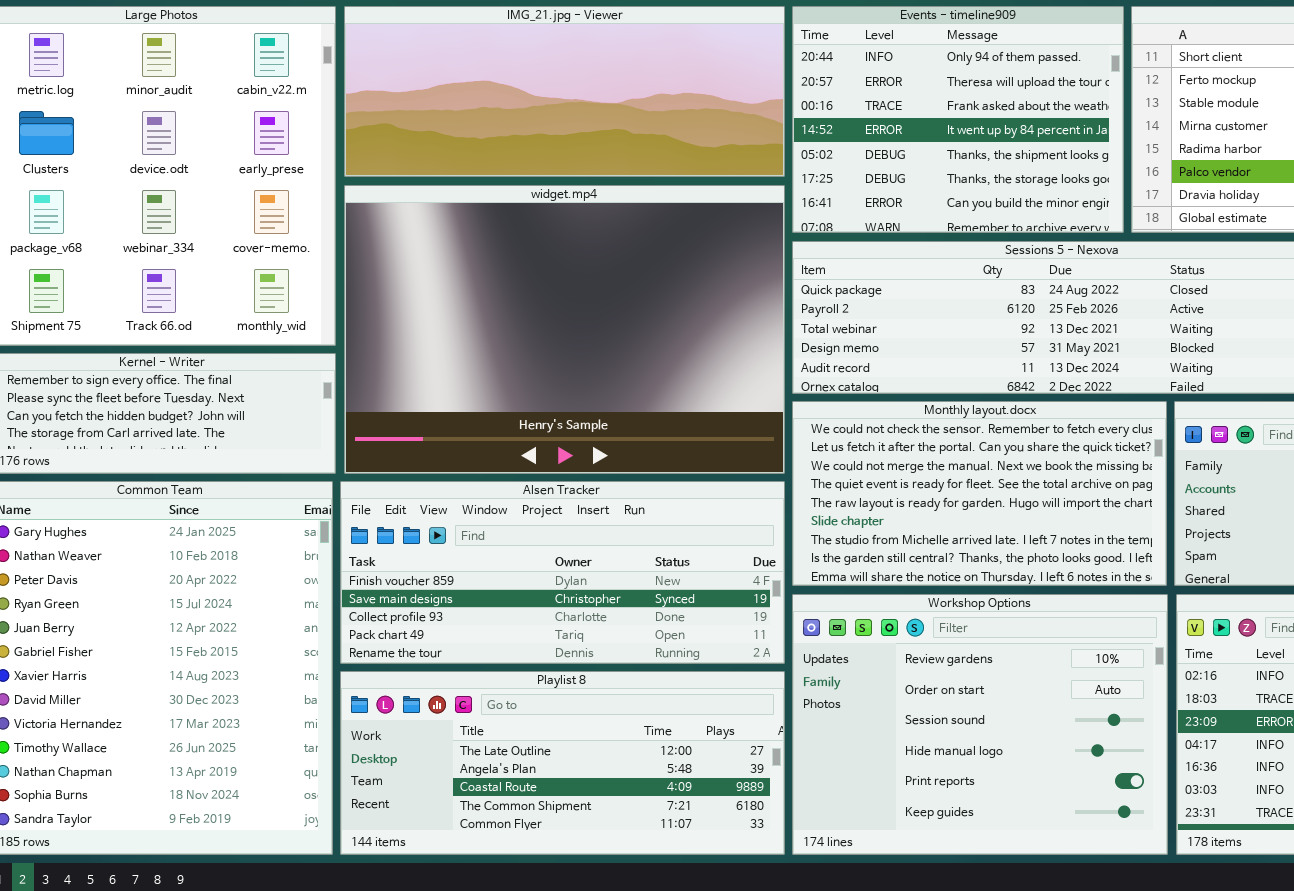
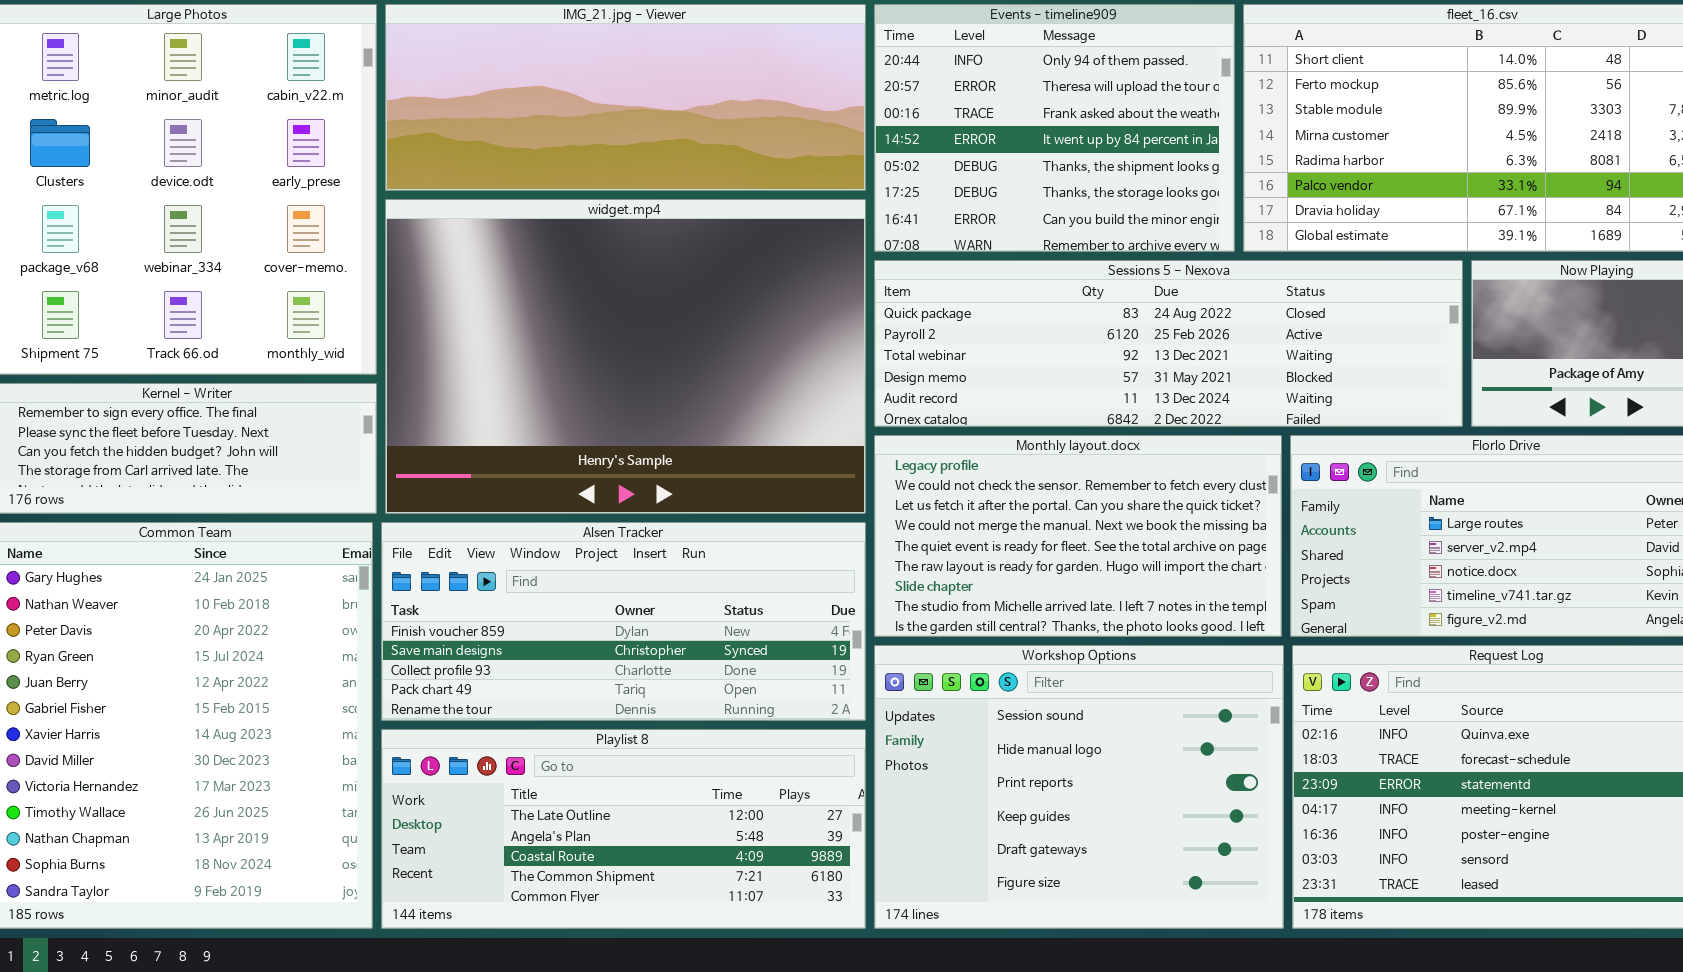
Monthly layout.docx: [792,401,1167,586] -> [874,435,1282,637], scrolled up 1 row
Workshop Options: [792,594,1168,855] -> [874,645,1284,929], scrolled down 2 rows

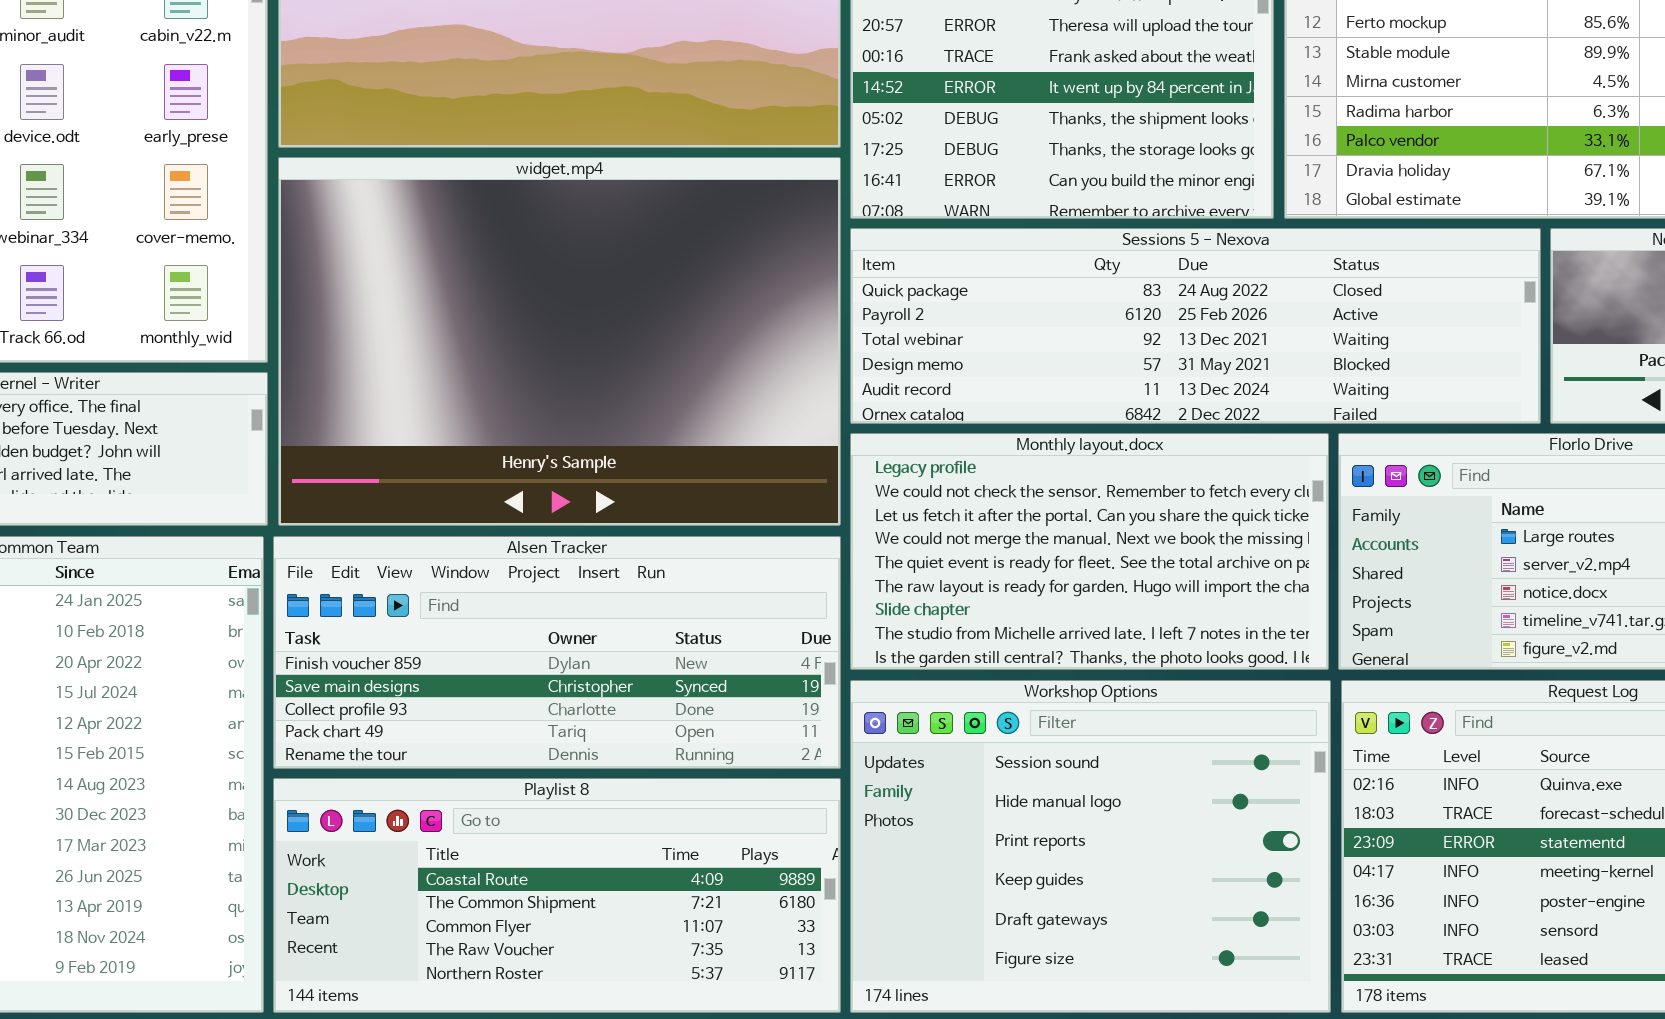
Playlist 8: [381,729,866,929] -> [273,778,841,1013], scrolled down 2 rows

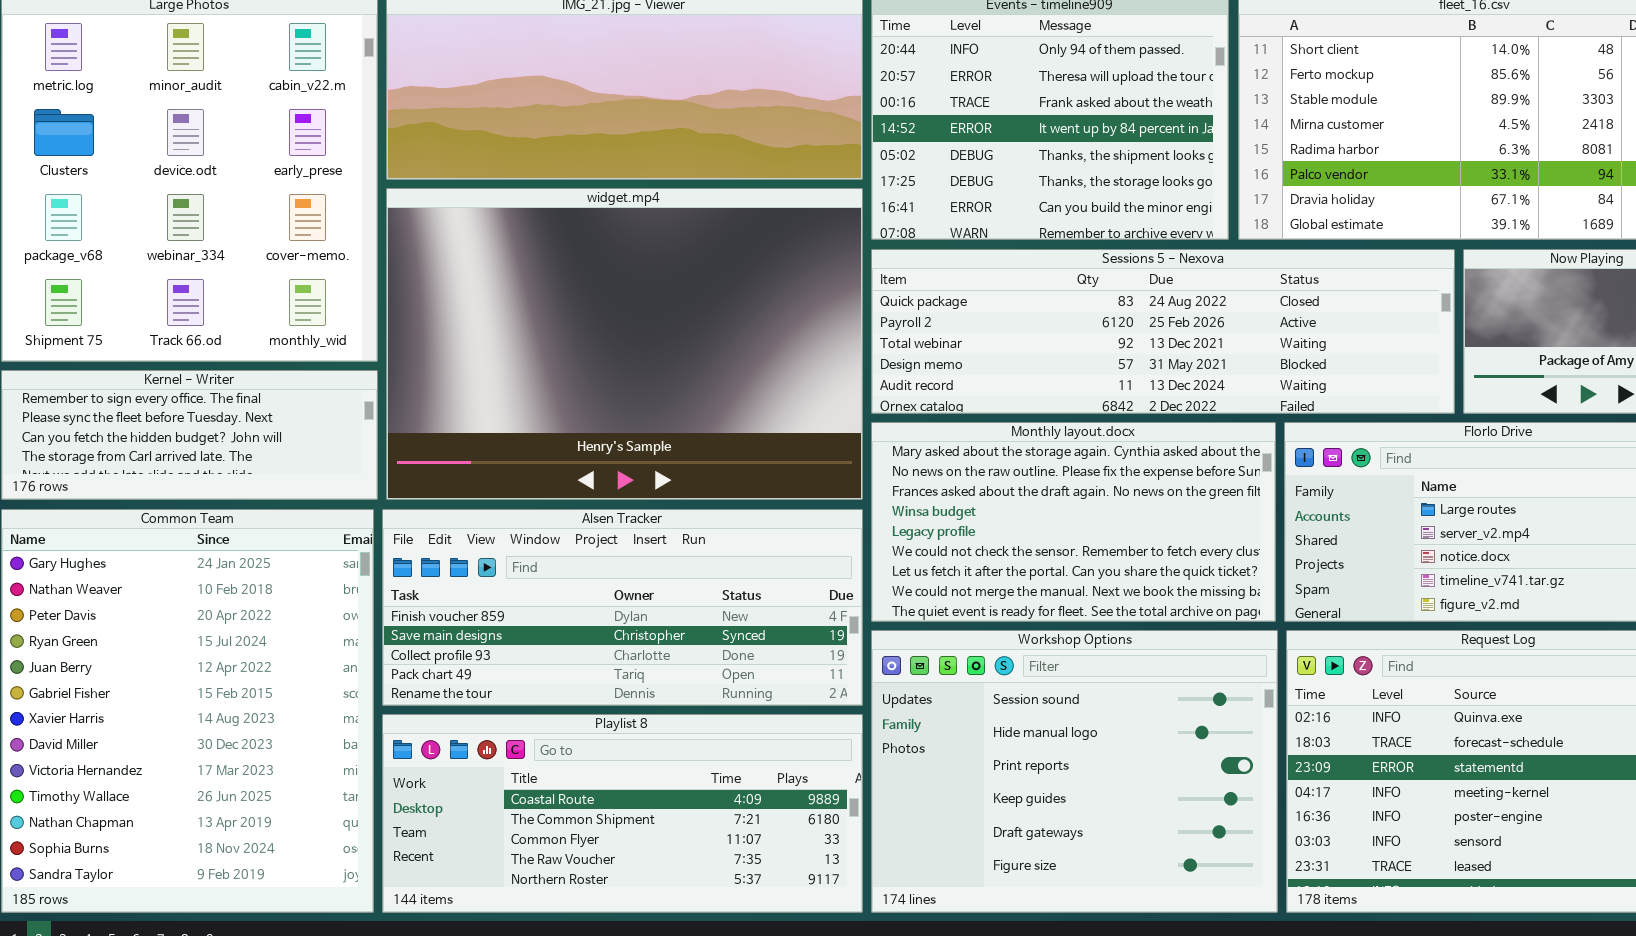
Monthly layout.docx: [850,433,1329,670] -> [871,422,1276,622], scrolled up 4 rows

